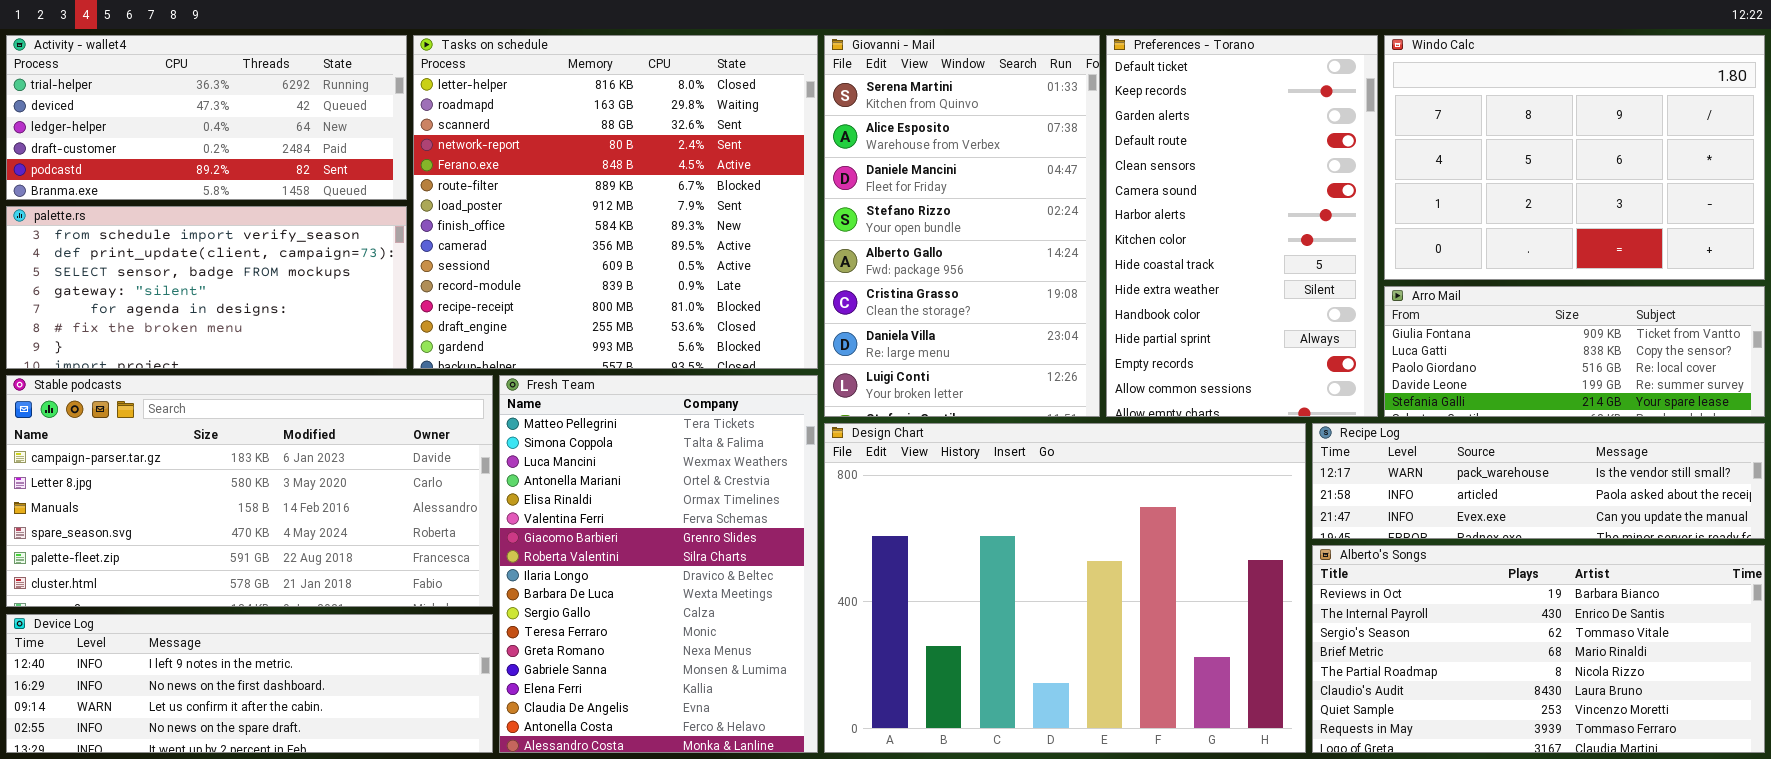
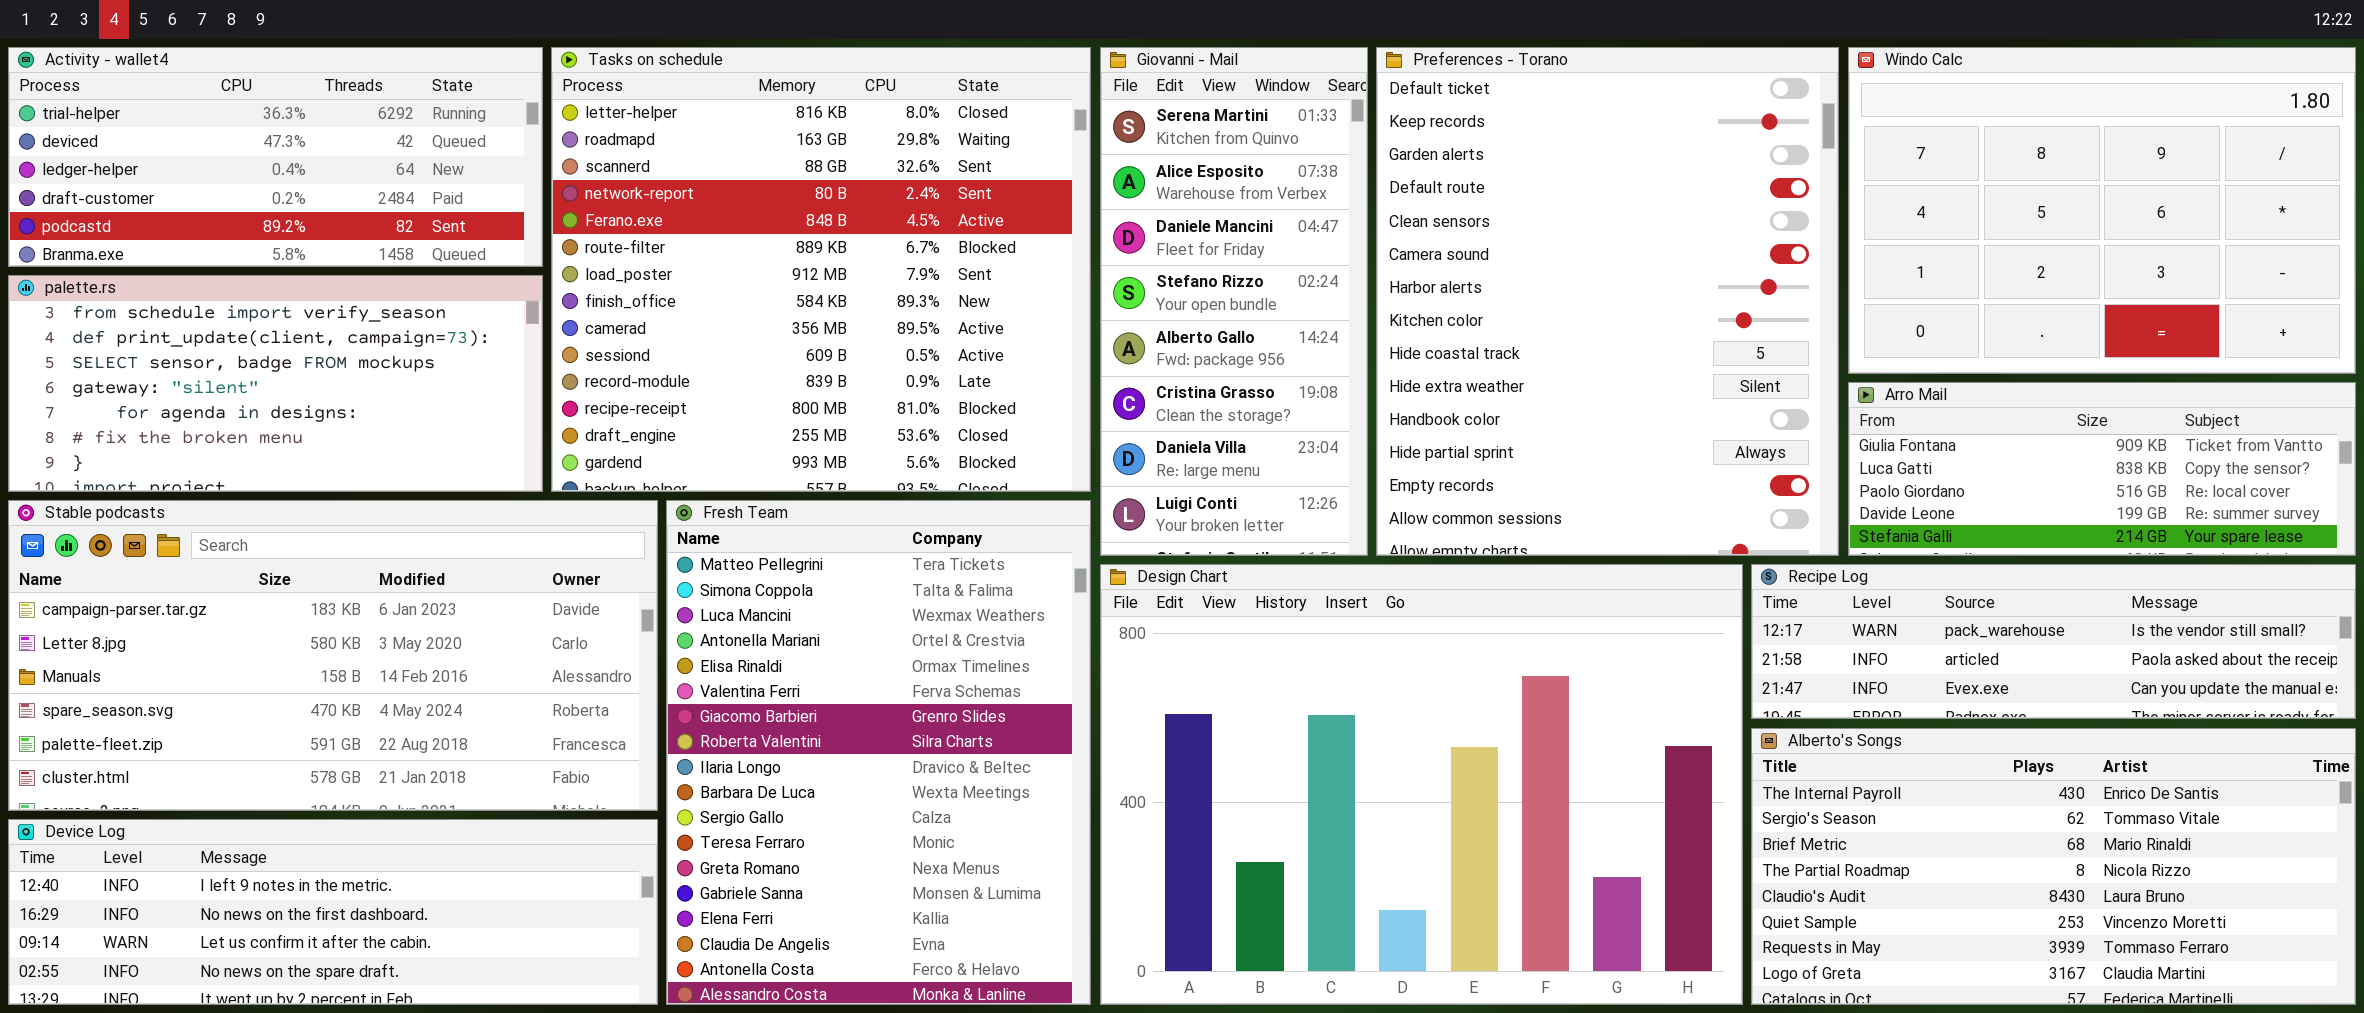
Giovanni - Mail: [824,35,1100,417] -> [1100,47,1368,556], resized
Preferences - Torano: [1106,35,1378,417] -> [1376,47,1839,556], resized
Alberto's Songs: [1312,545,1765,753] -> [1751,728,2356,1005], scrolled down 1 row

